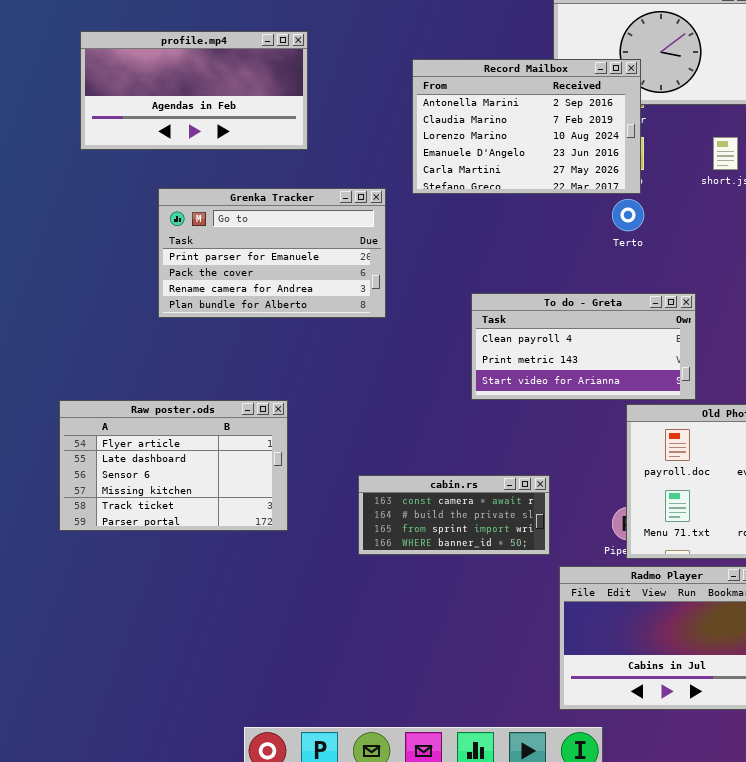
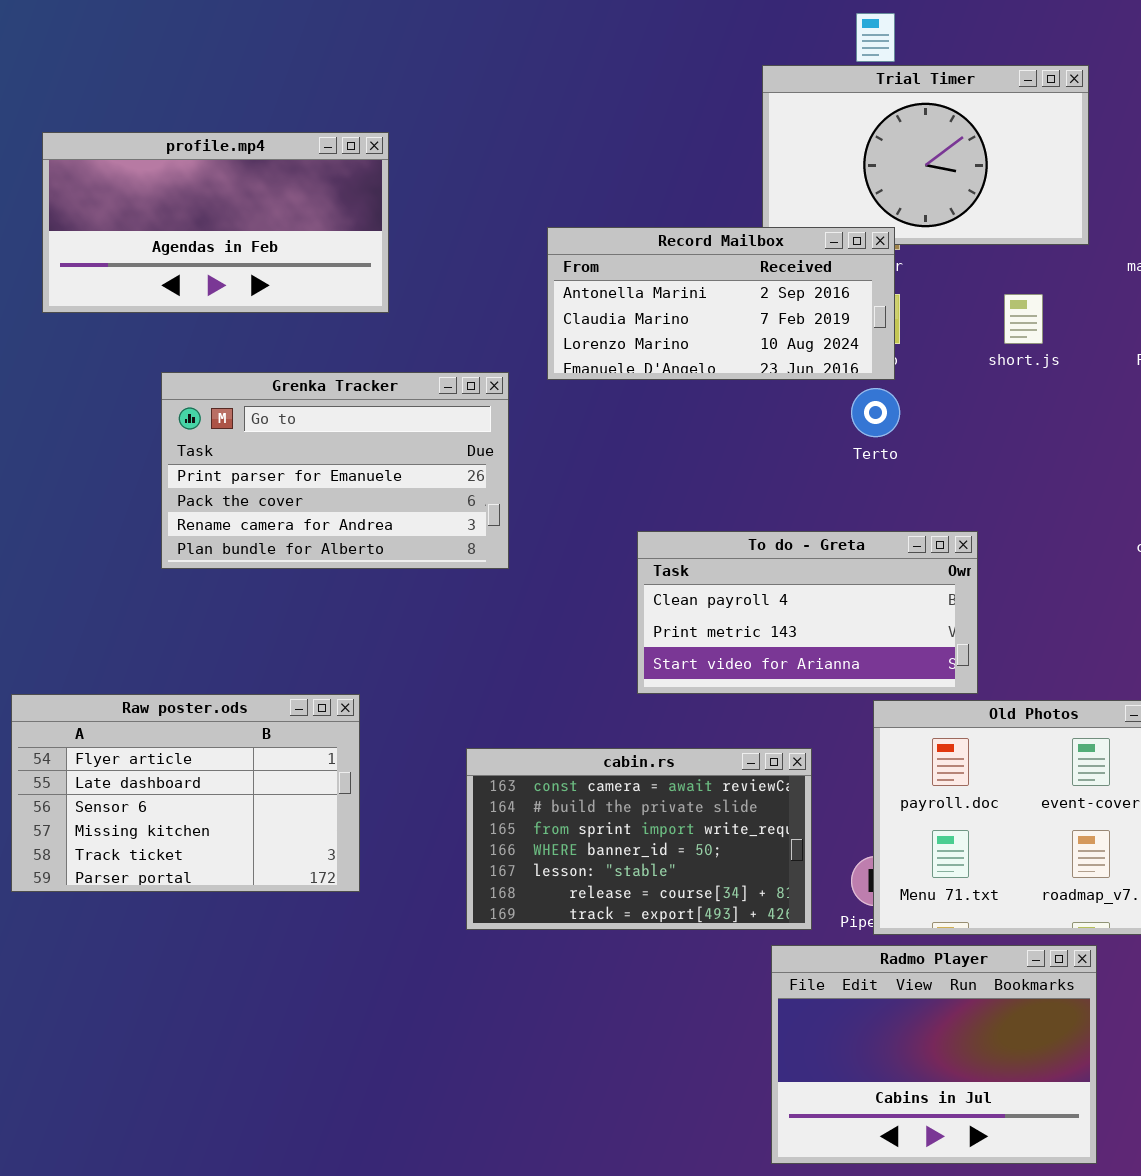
Record Mailbox: [412,59,641,194] -> [547,227,895,380], resized
cabin.rs: [358,475,550,555] -> [466,748,812,930], resized

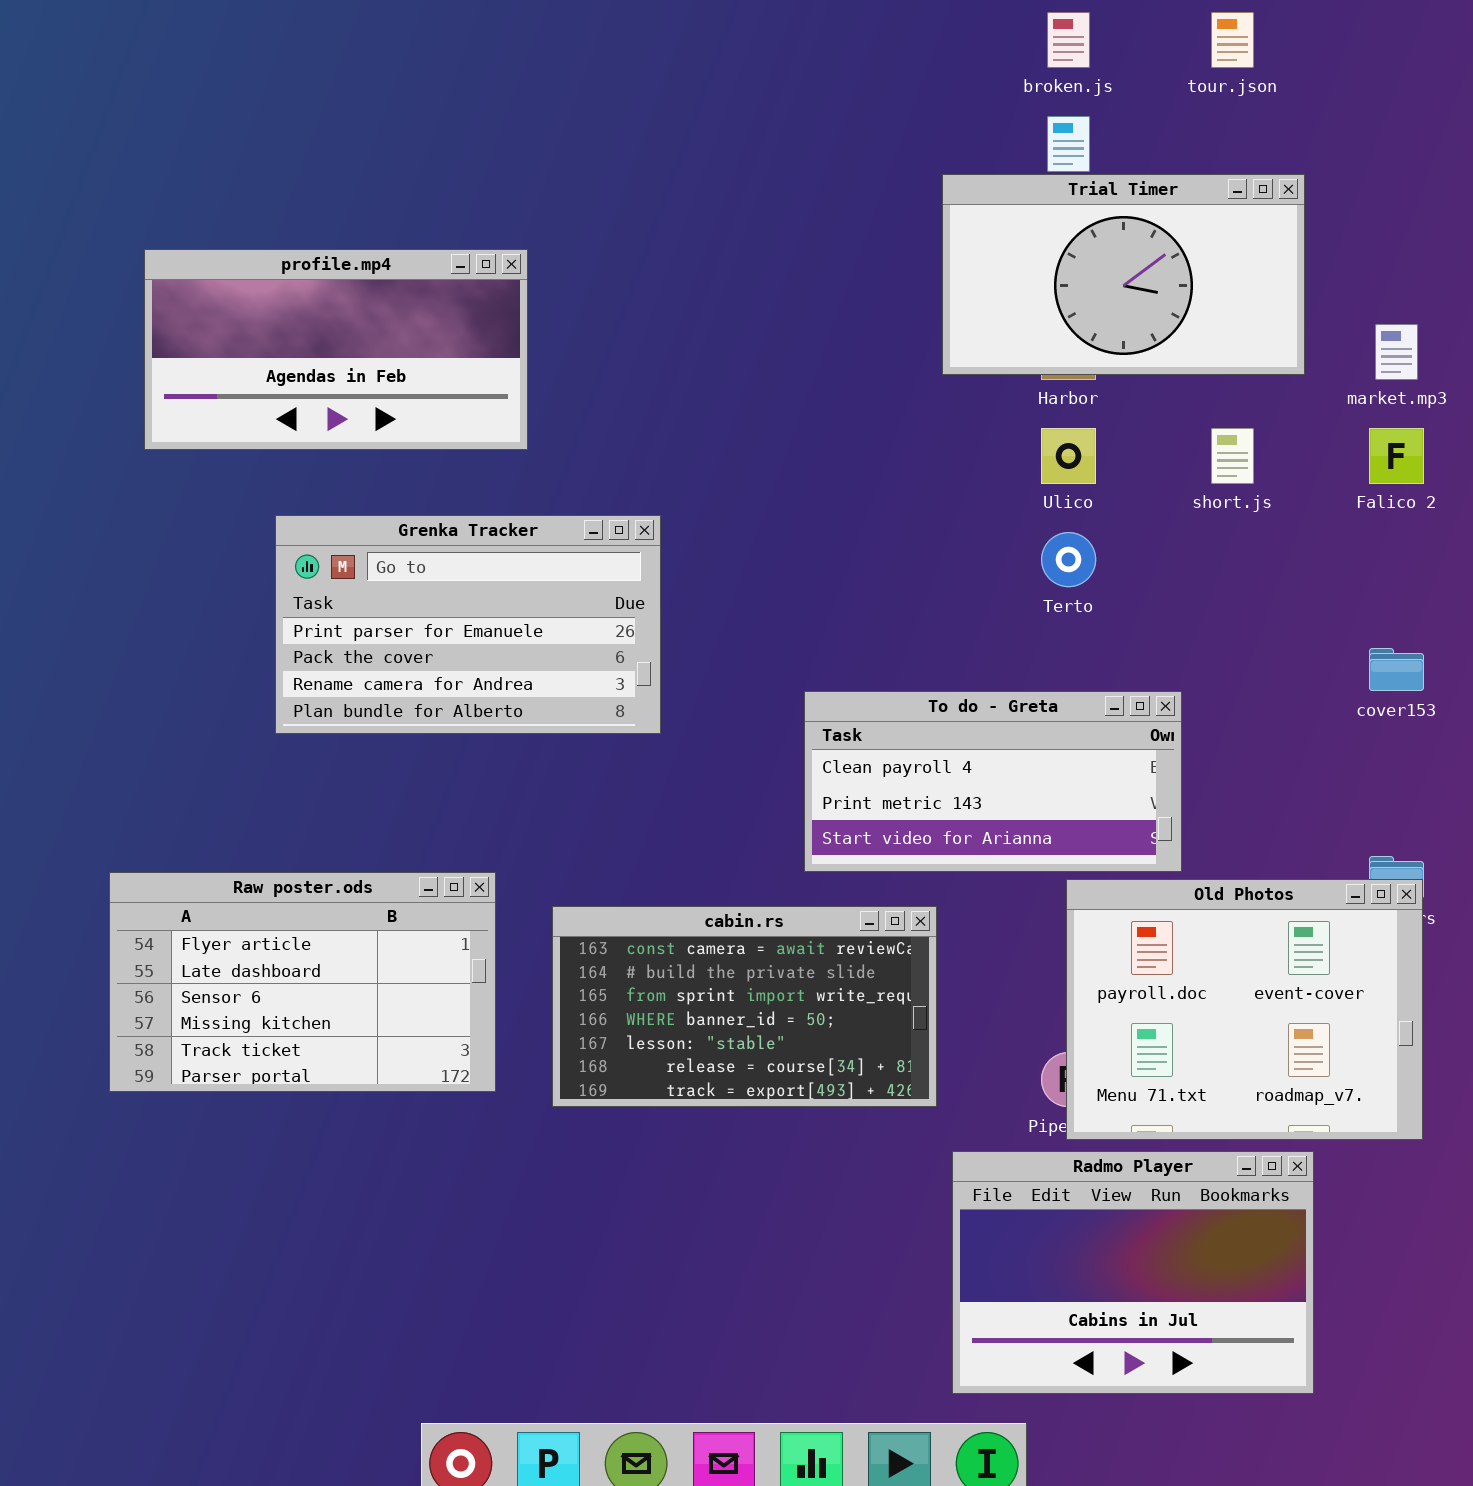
Record Mailbox: [547,227,895,380] -> none, closed
cabin.rs: [466,748,812,930] -> [552,906,937,1107], moved

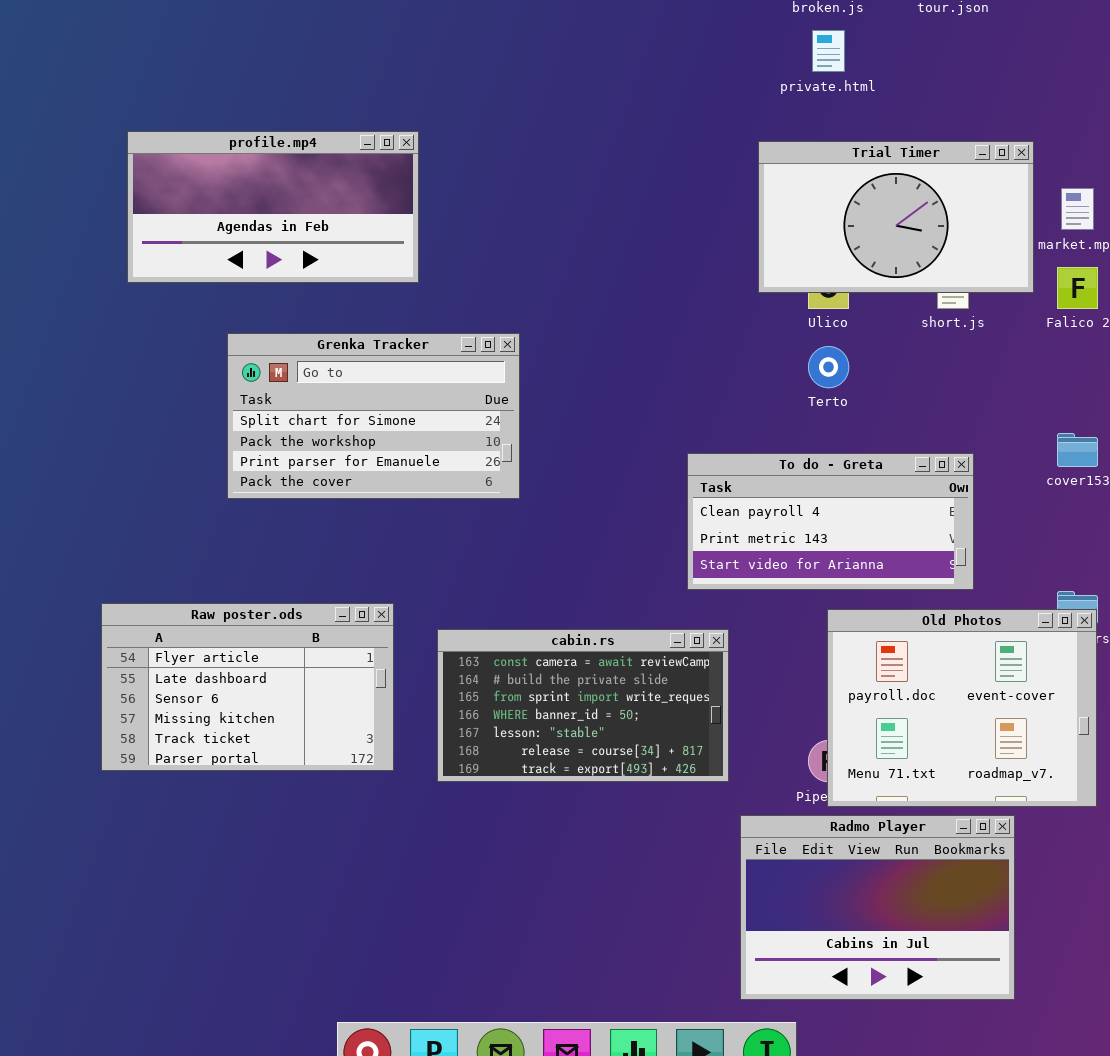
Trial Timer: [942,174,1305,375] -> [758,141,1034,293], moved
Grenka Tracker: [275,515,661,734] -> [227,333,520,499], scrolled up 2 rows
To do - Greta: [804,691,1182,872] -> [687,453,974,590], moved

